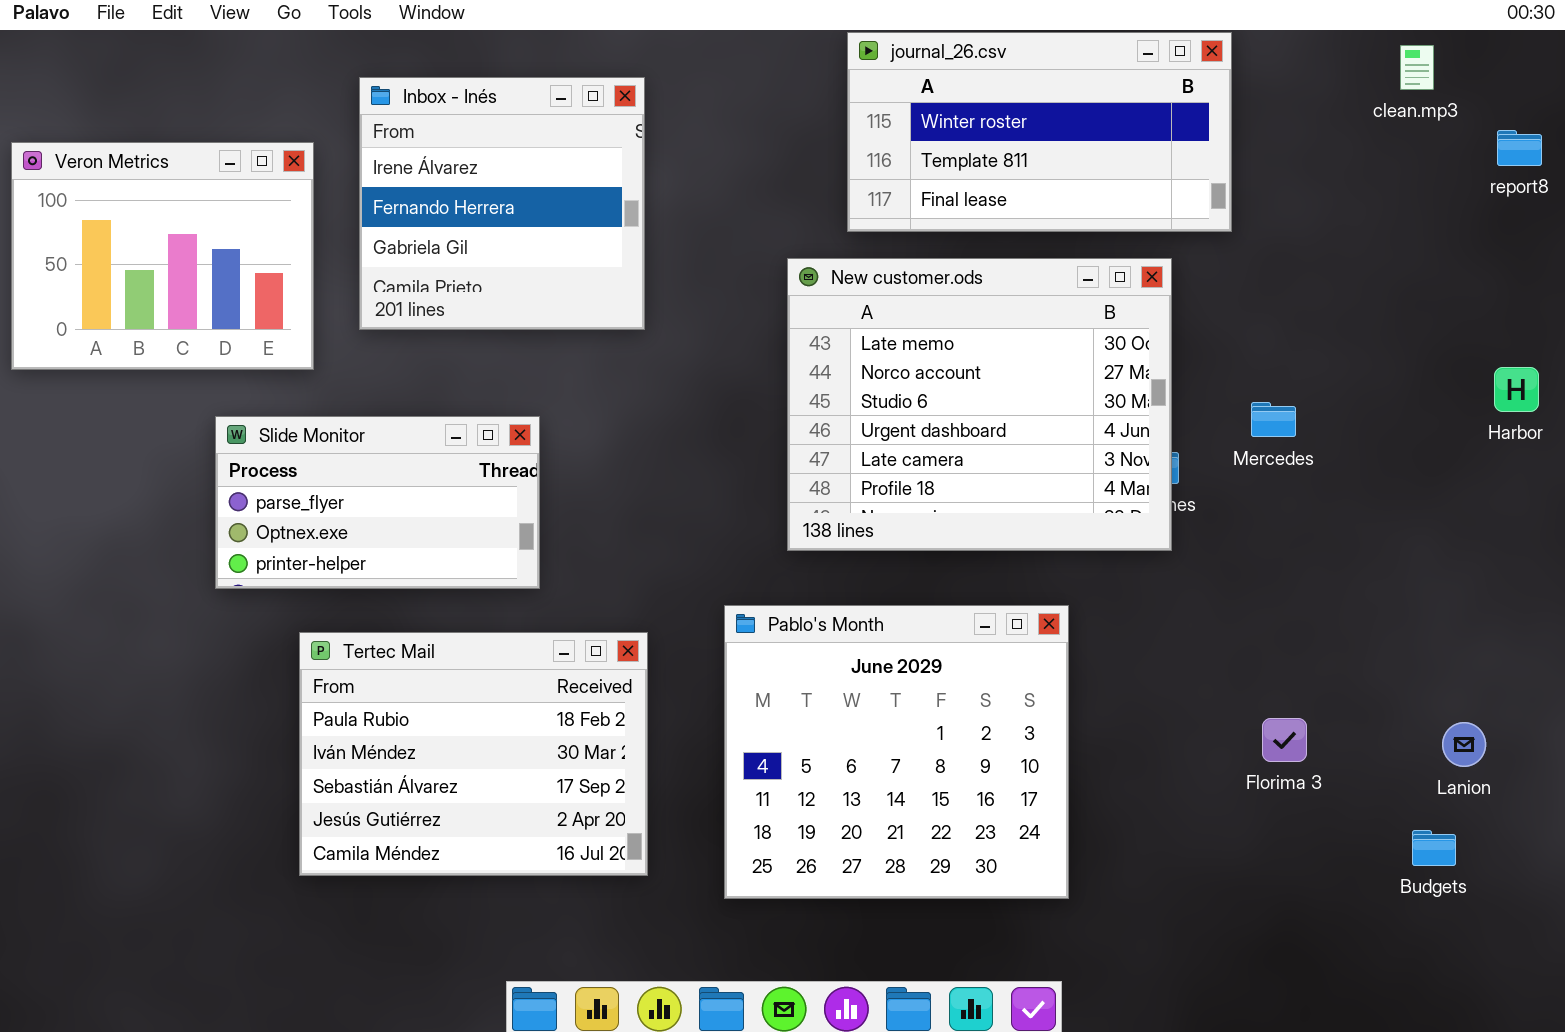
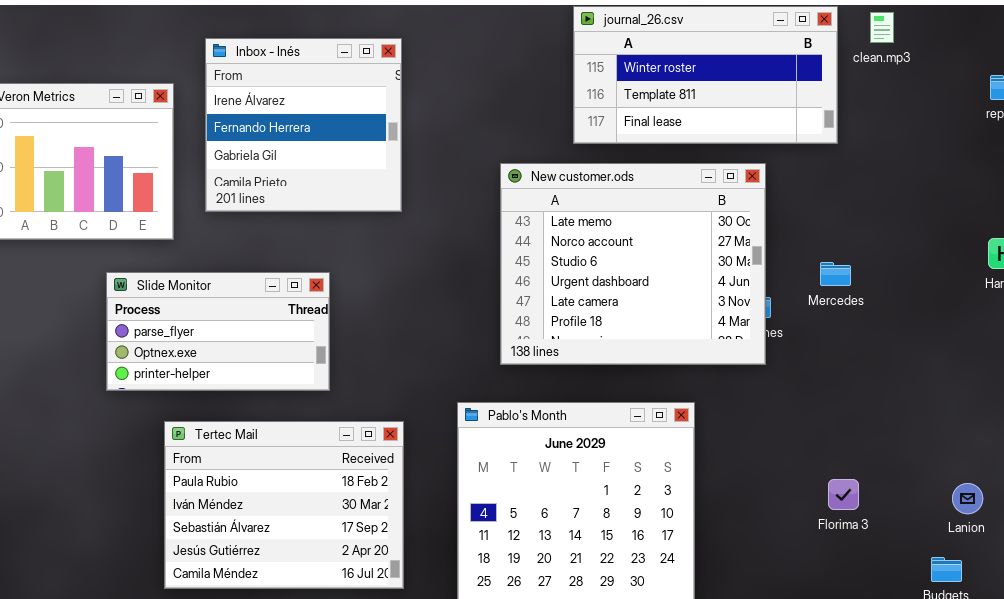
journal_26.csv: [847,32,1232,232] -> [573,6,838,144], moved
clean.mp3: [1400,45,1434,90] -> [870,12,894,43], moved

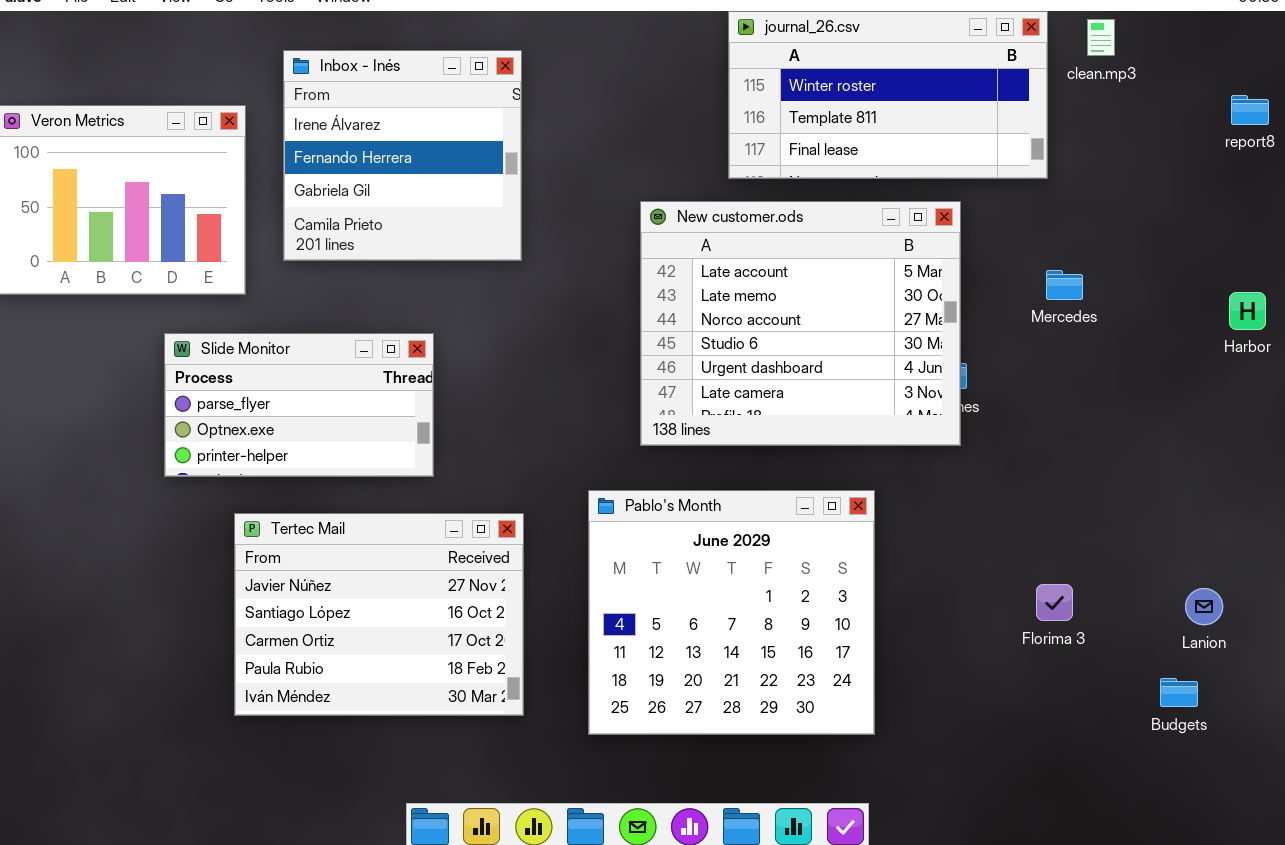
New customer.ods: [500,163,766,365] -> [640,201,961,446], scrolled up 1 row
Mercedes: [820,262,851,286] -> [1046,270,1083,300], moved
Tertec Mail: [164,421,404,589] -> [234,513,524,716], scrolled up 3 rows

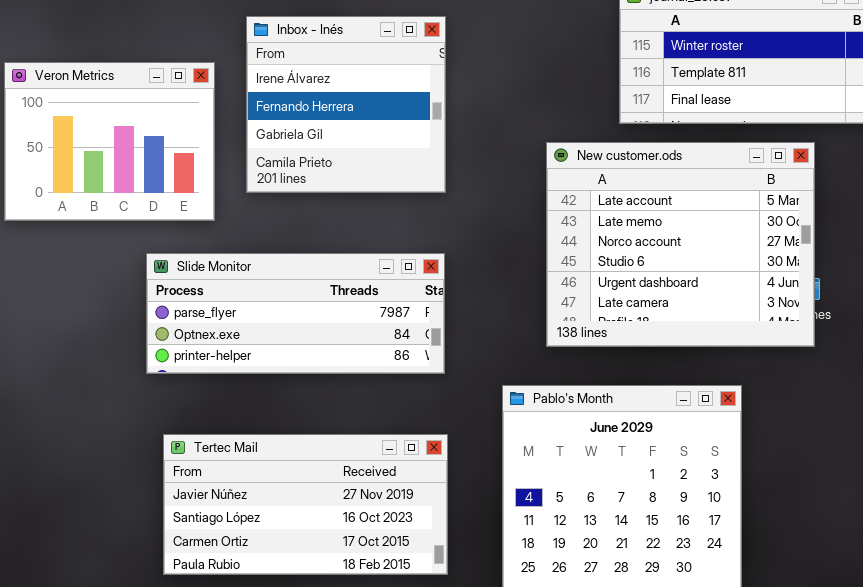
Slide Monitor: [164,333,434,477] -> [146,253,445,374], resized
Tertec Mail: [234,513,524,716] -> [163,434,448,575], resized

